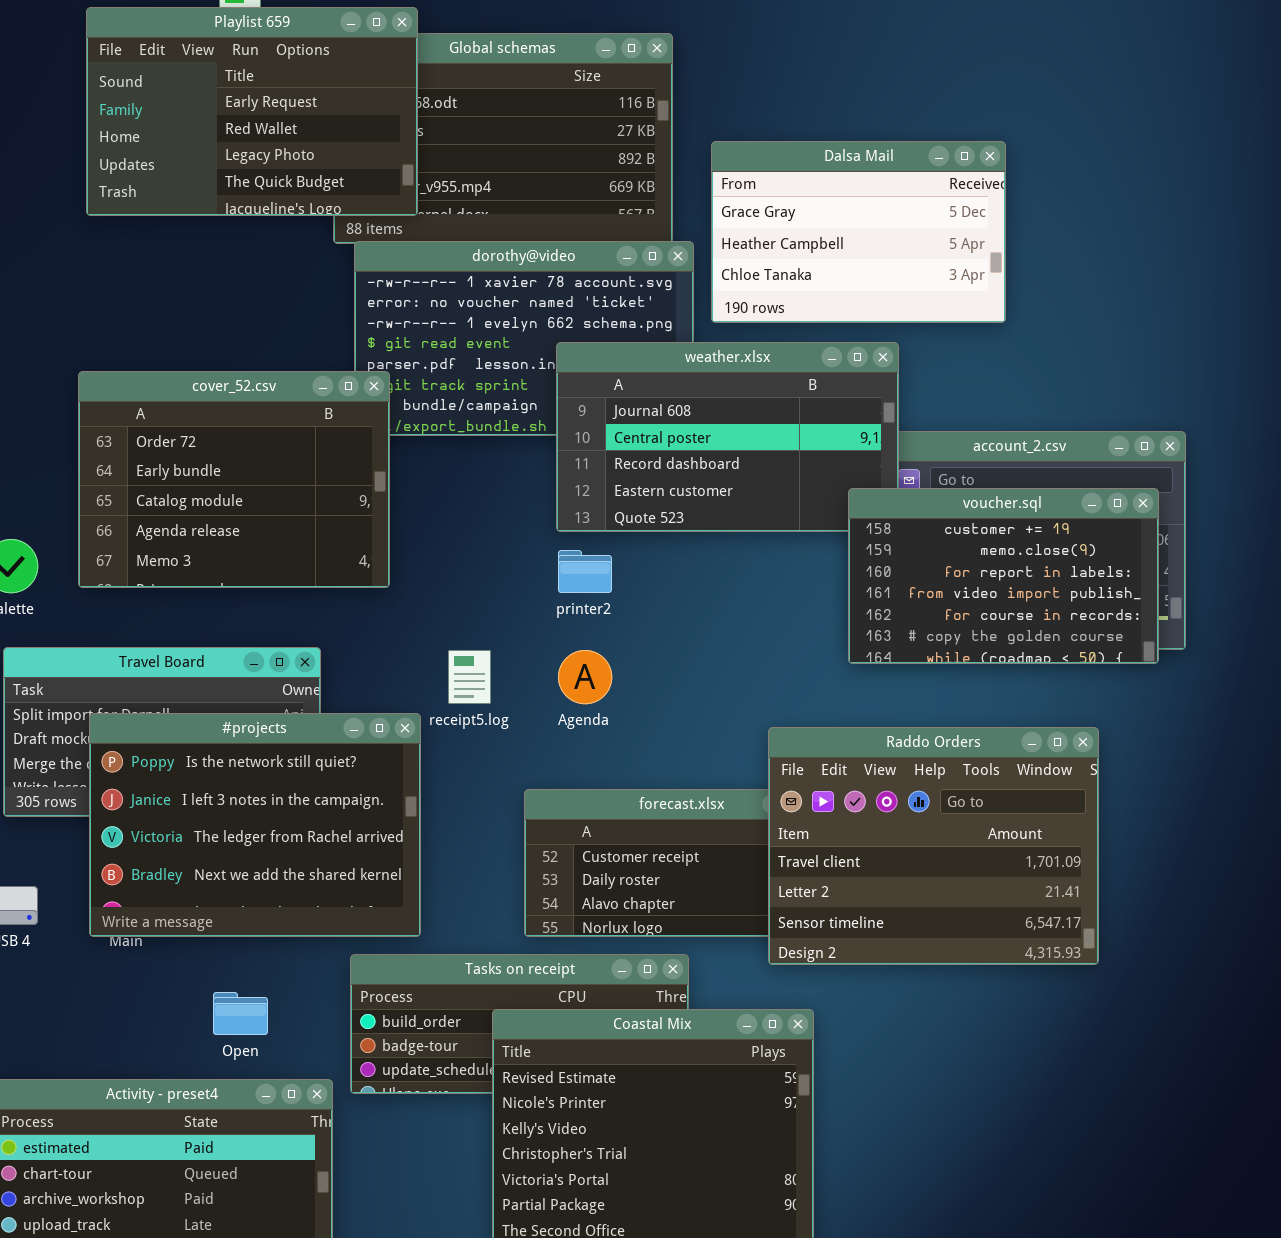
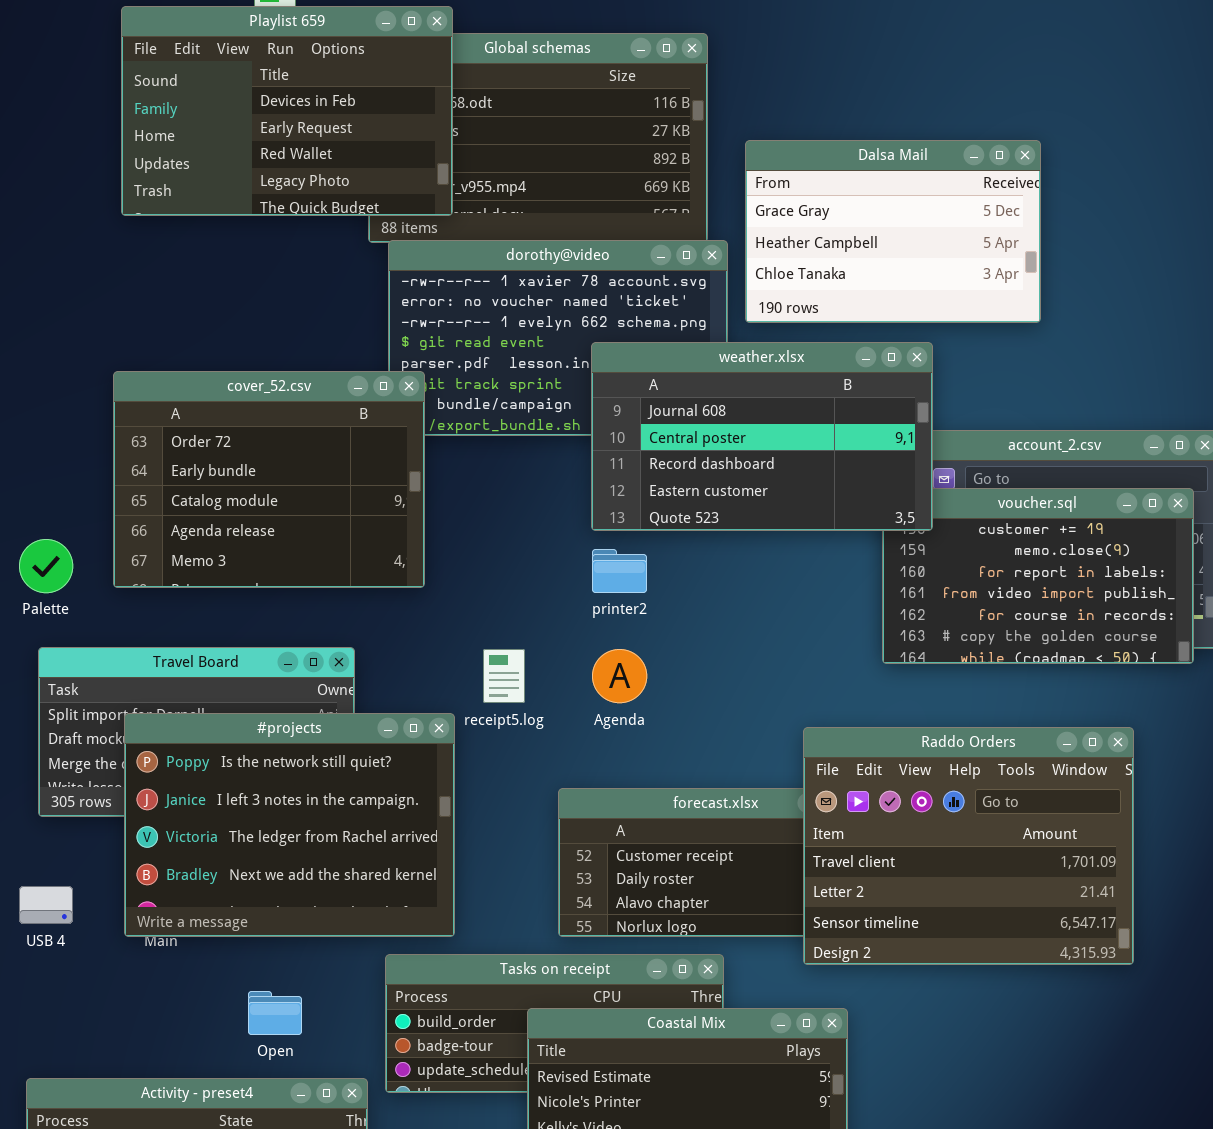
Playlist 659: [86,7,418,216] -> [121,6,453,216], scrolled up 1 row
weather.xlsx: [556,342,899,532] -> [591,342,933,531], raised

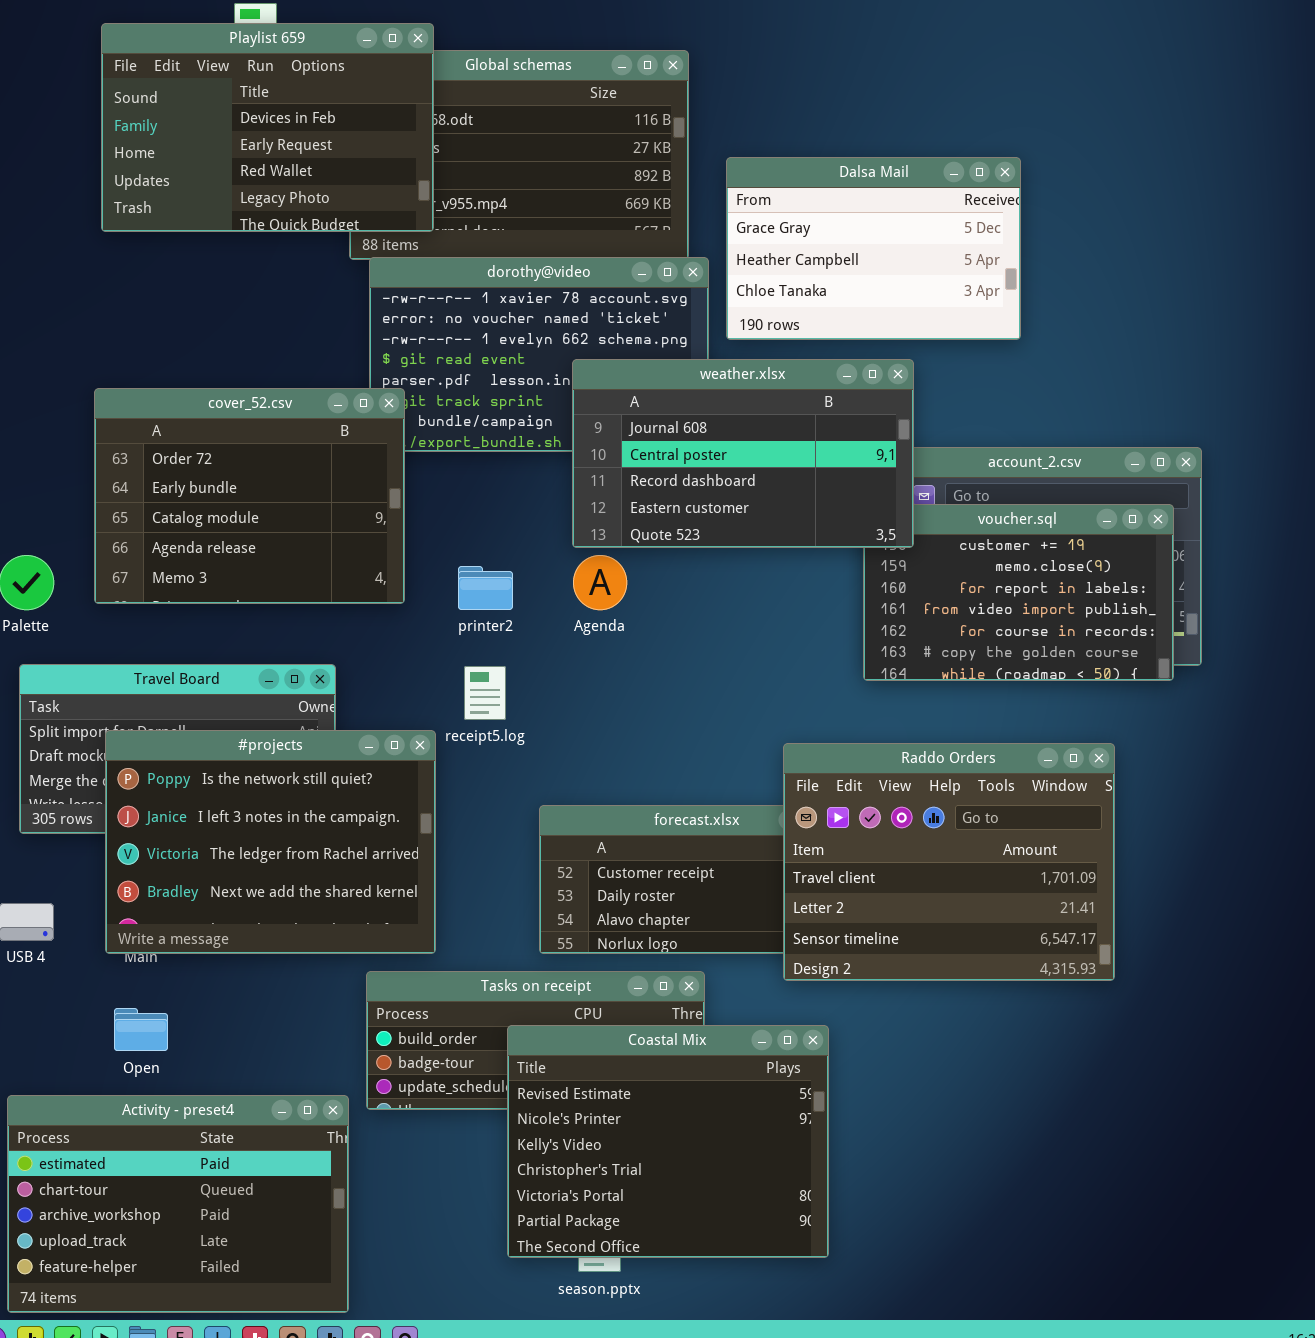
printer2: [592,549,647,593] -> [458,566,513,610], moved
Agenda: [592,649,647,703] -> [573,555,627,610], moved
Open: [248,991,302,1035] -> [114,1008,168,1051], moved

